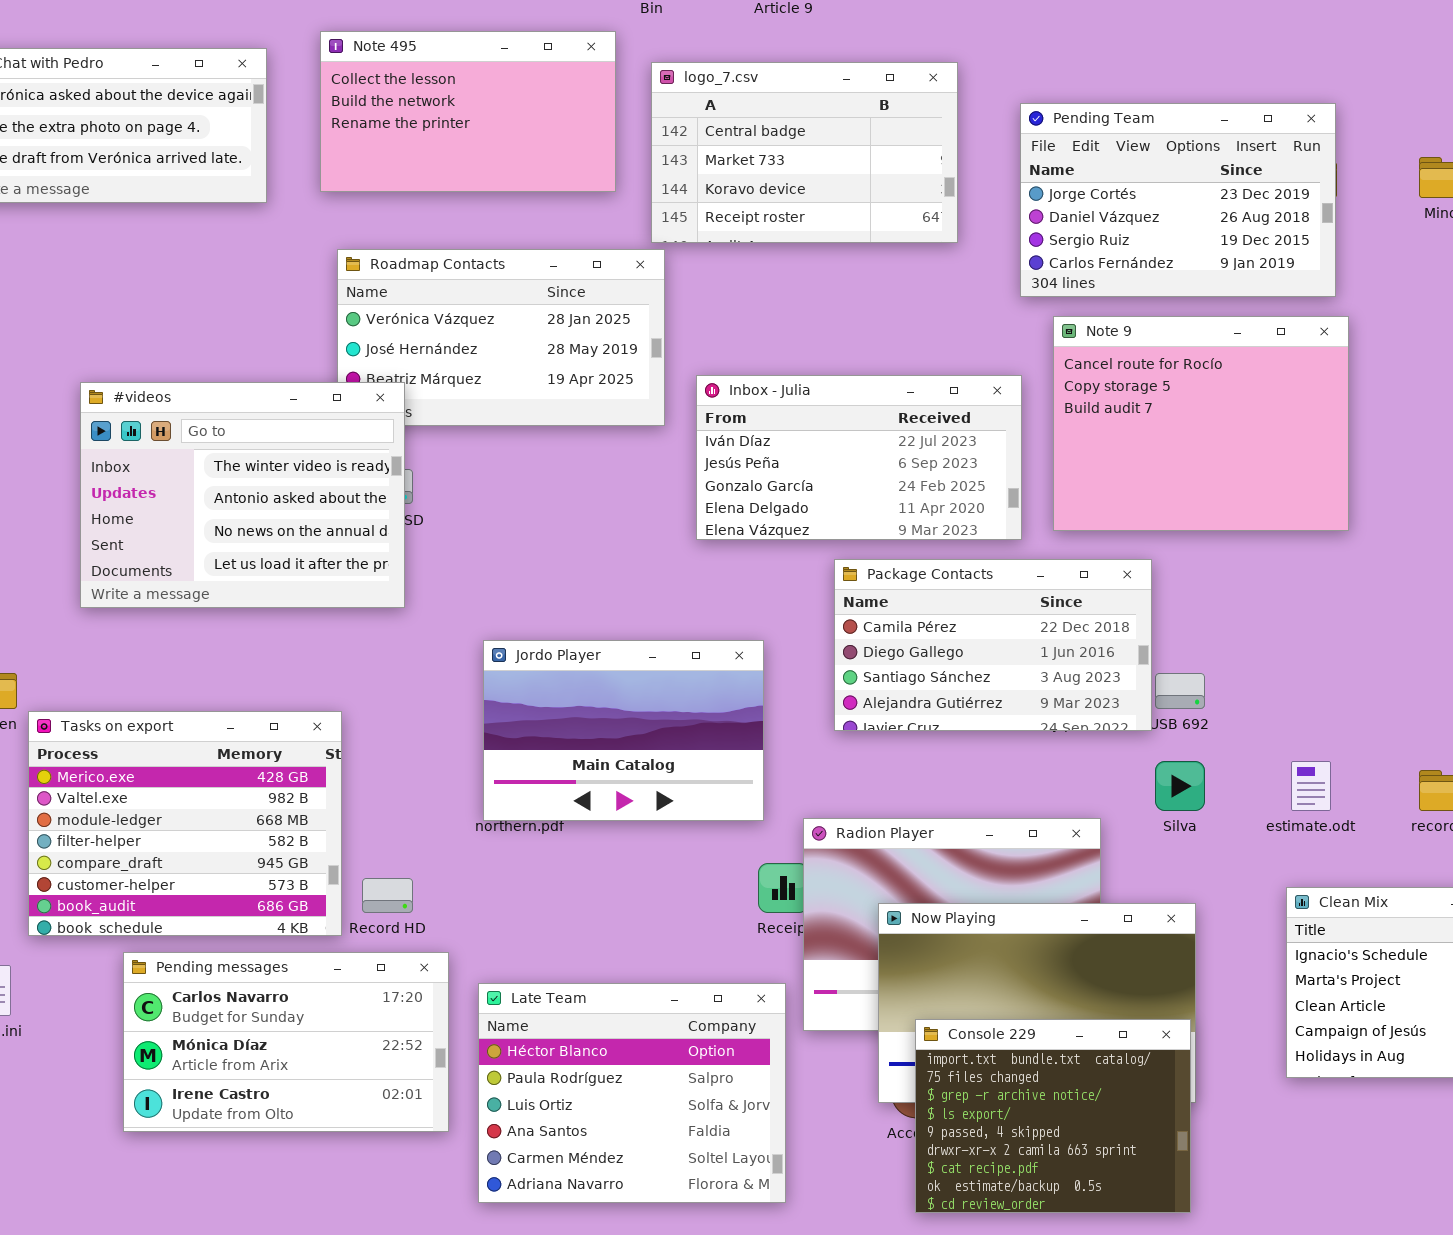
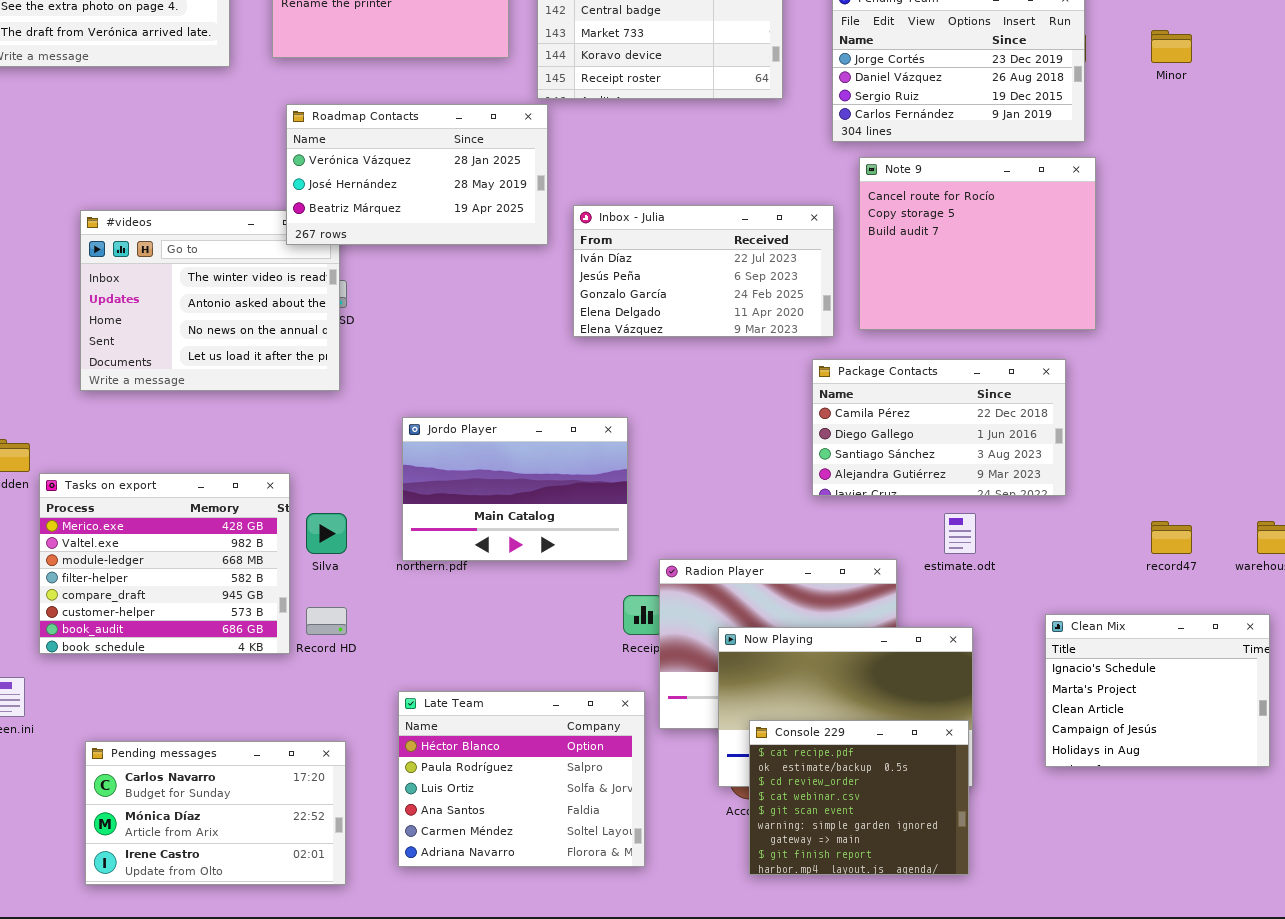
Roadmap Contacts: [337,249,665,426] -> [286,104,548,245], raised
Package Contacts: [834,559,1152,731] -> [812,359,1066,496], moved
Silva: [1155,761,1205,811] -> [306,513,347,554], moved
estimate.odt: [1291,761,1331,811] -> [944,513,976,554], moved
Pending messages: [123,952,449,1132] -> [85,741,346,885], moved
Console 229: [915,1019,1191,1213] -> [749,720,969,875], scrolled down 6 rows

